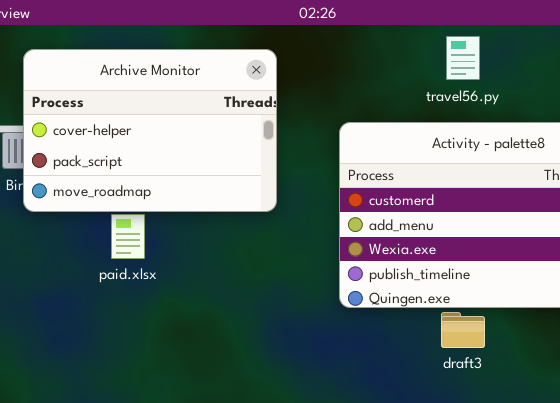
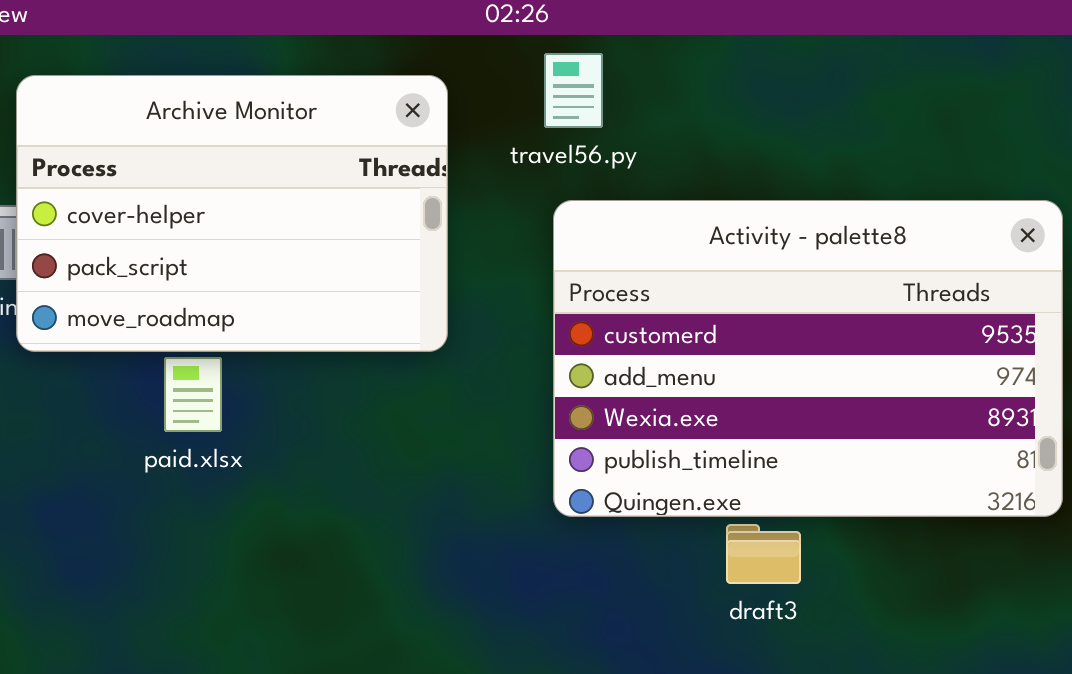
travel56.py: [446,36,480,80] -> [544,53,603,128], moved

